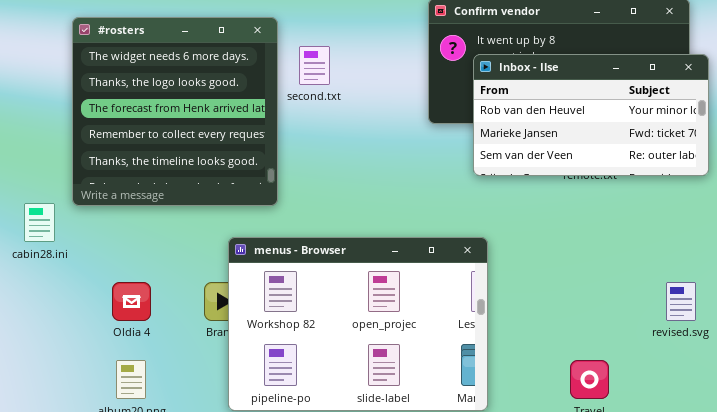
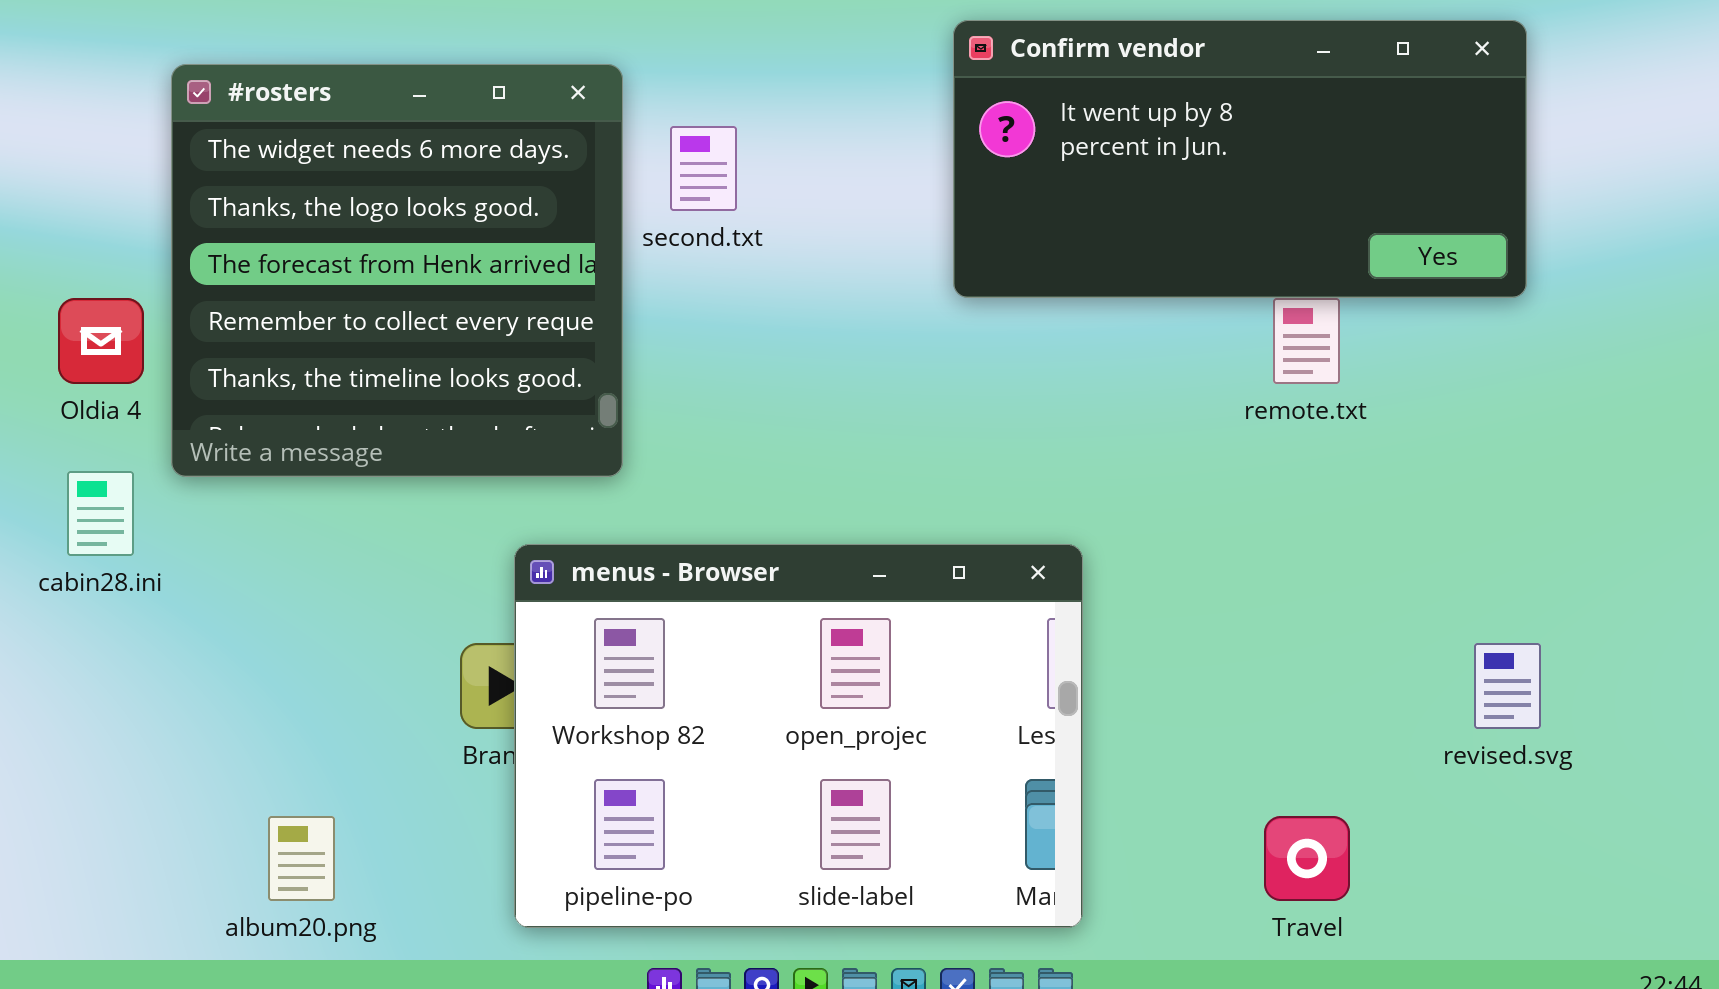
Inbox - Ilse: [473,54,709,176] -> none, closed
Oldia 4: [112,282,151,321] -> [58,298,144,384], moved

